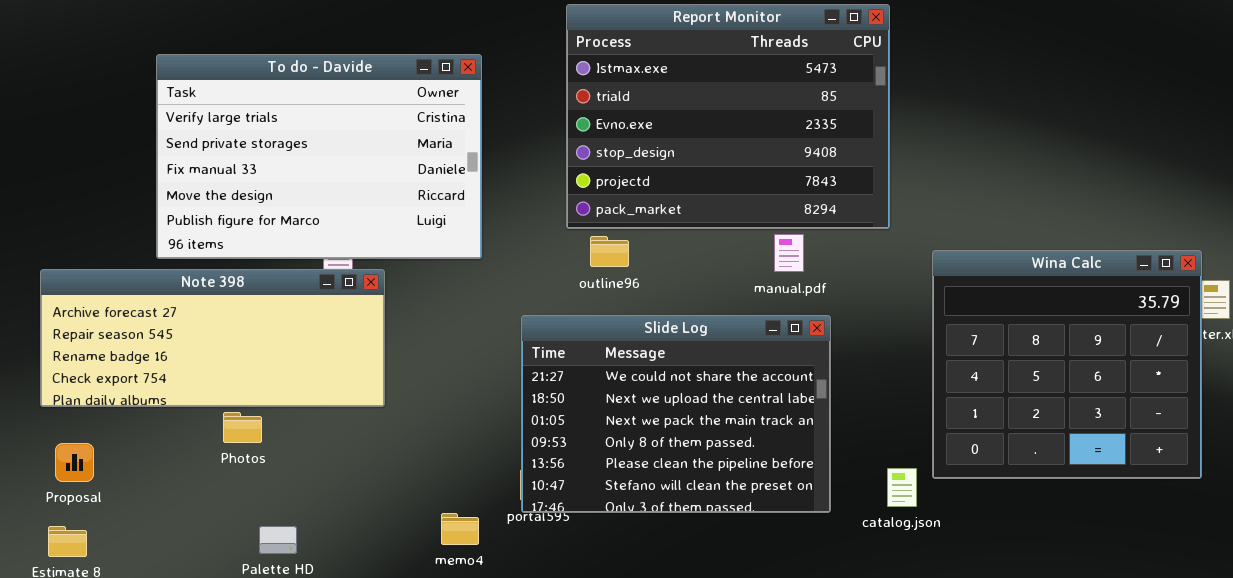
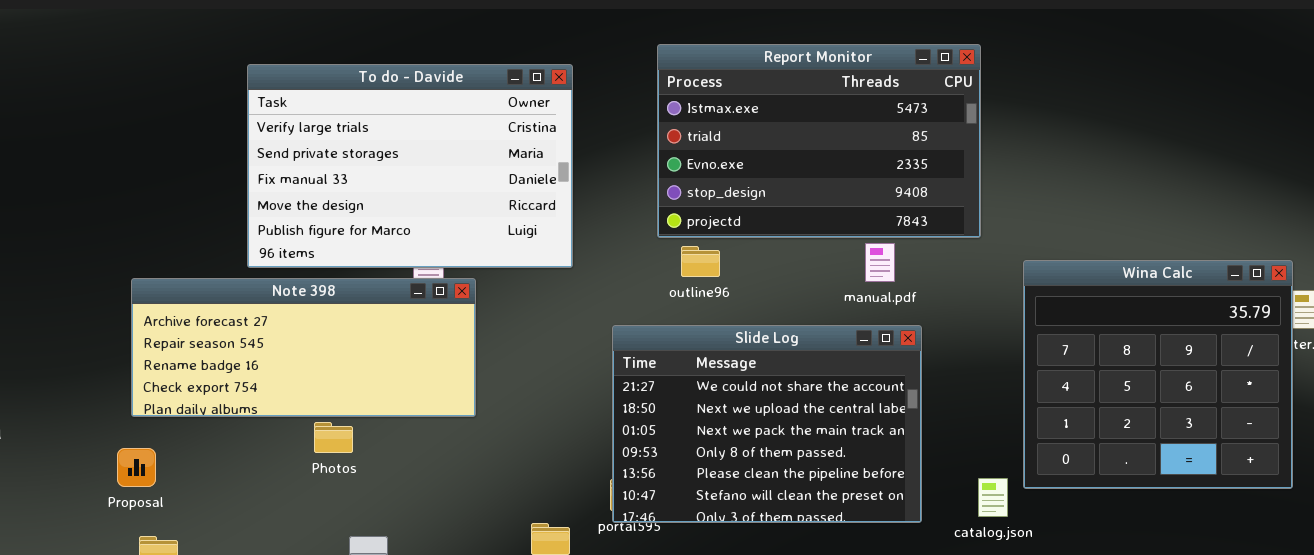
Report Monitor: [566,4,890,229] -> [657,44,981,238], resized
Proposal: [55,443,94,482] -> [117,448,156,487], moved

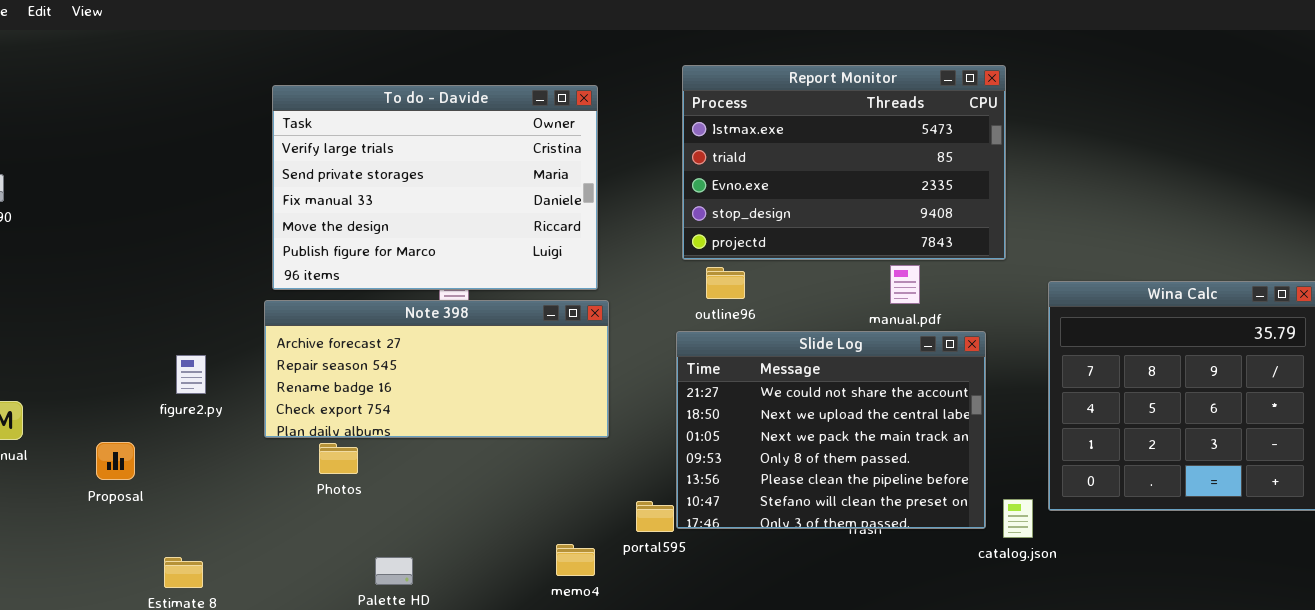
Note 398: [131,278,476,417] -> [264,300,609,438], moved
Slide Log: [612,325,922,523] -> [676,331,986,529], moved
Photos: [314,422,353,453] -> [319,443,358,474], moved
Proposal: [117,448,156,487] -> [96,442,135,480], moved

